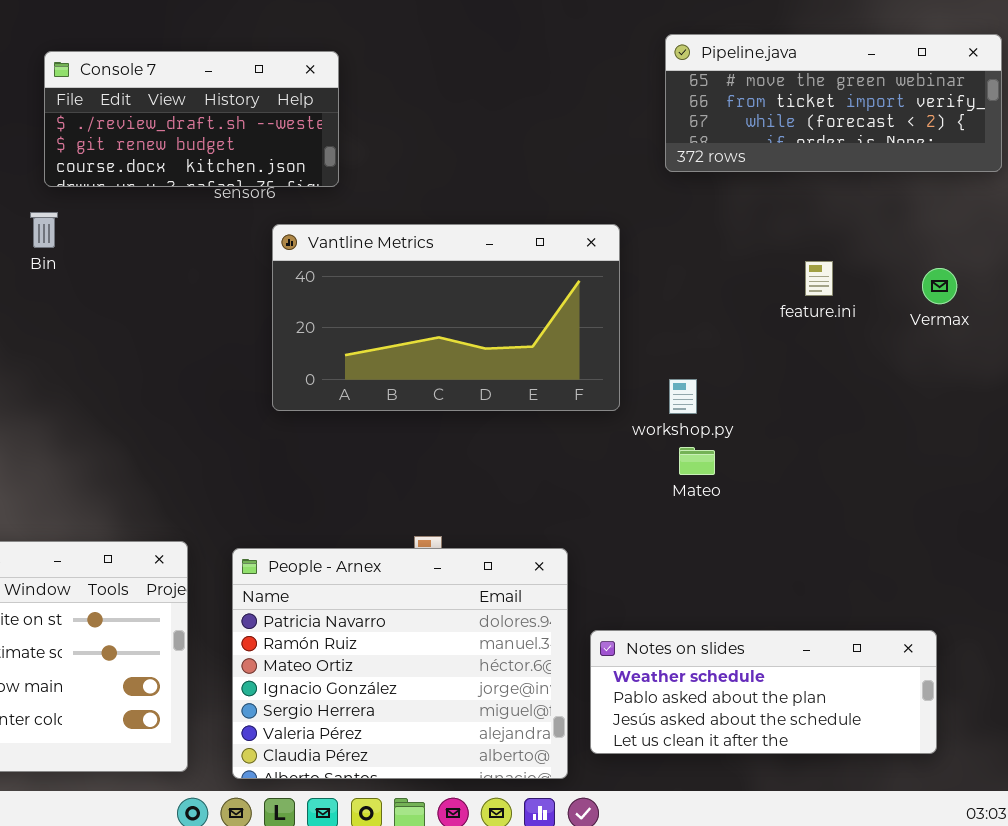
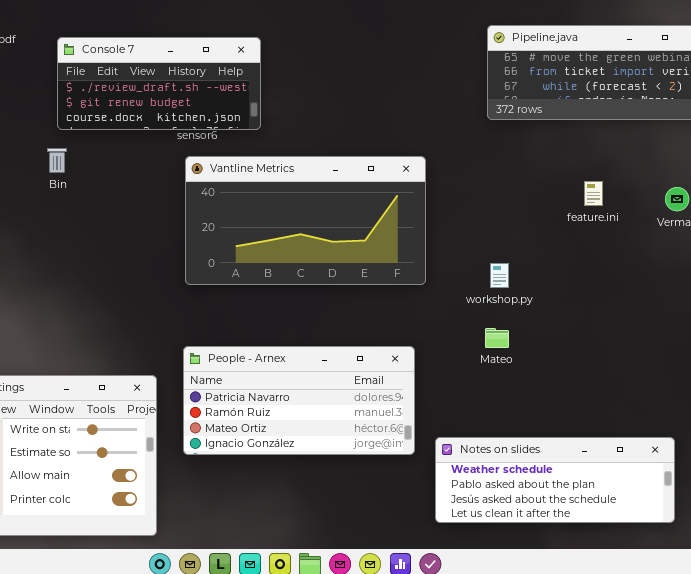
Vantline Metrics: [272,224,620,411] -> [185,156,426,285], moved
Mateo: [679,447,715,475] -> [485,328,509,348], moved
People - Arnex: [232,548,568,779] -> [183,346,415,455], moved, resized

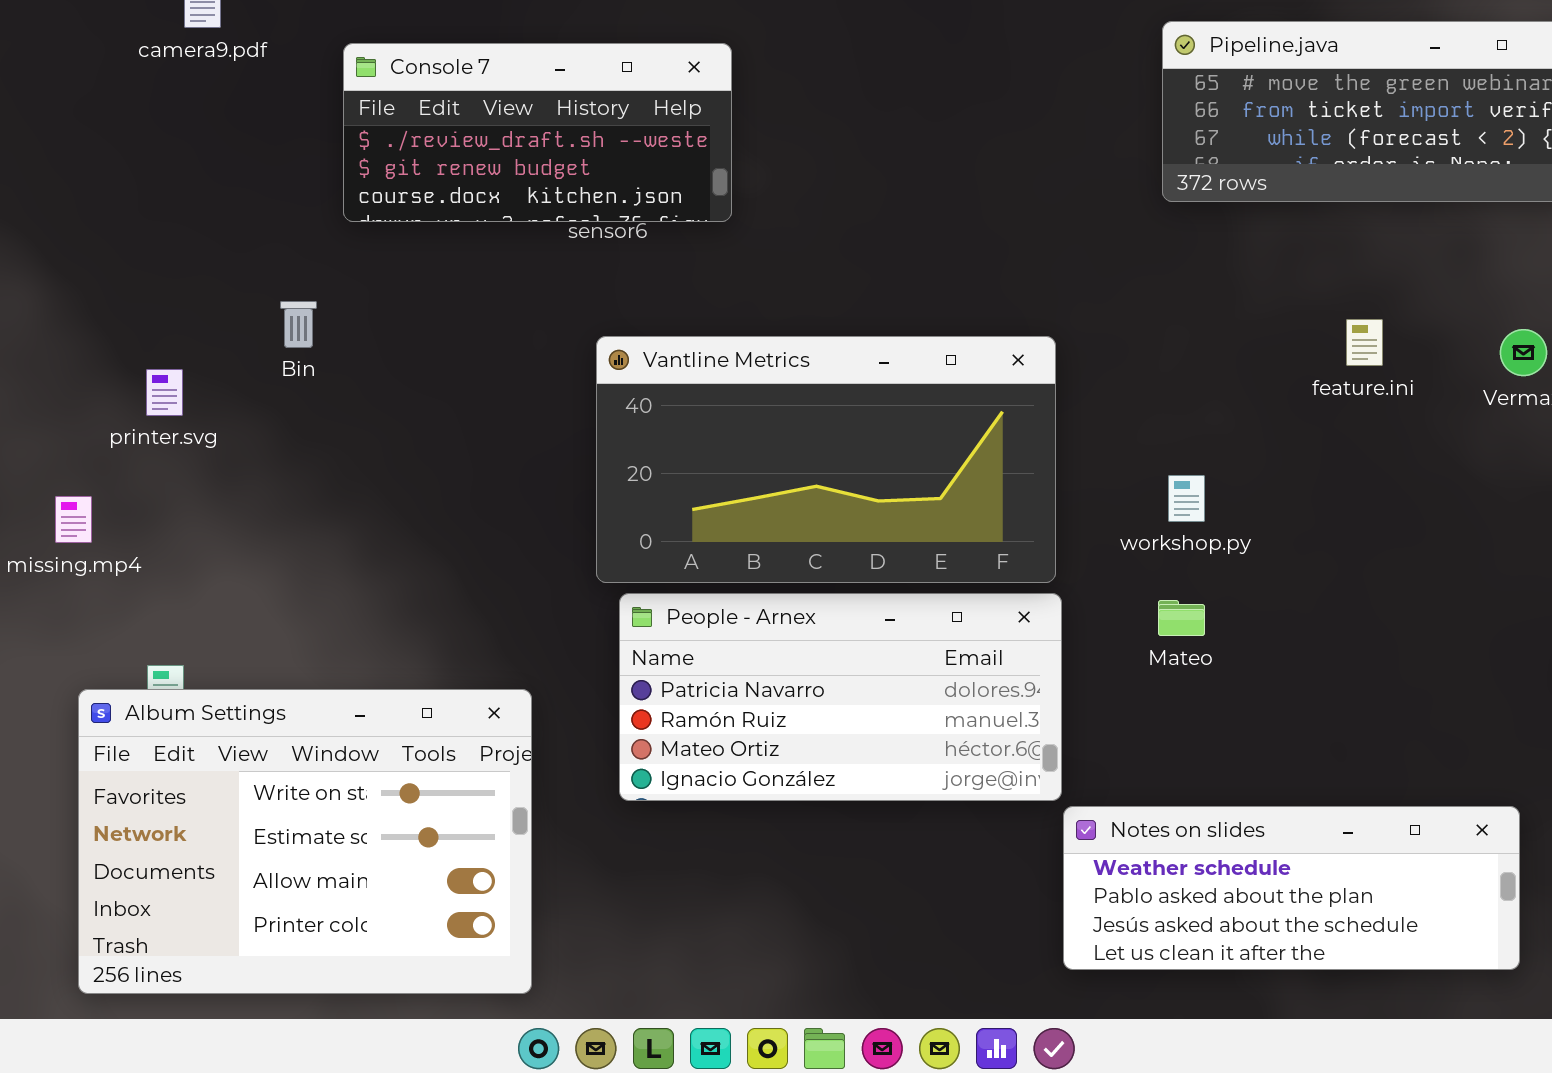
Bin: [47,148,67,173] -> [280,301,317,348], moved
Vantline Metrics: [185,156,426,285] -> [596,336,1056,583], moved
People - Arnex: [183,346,415,455] -> [619,593,1062,801], moved

